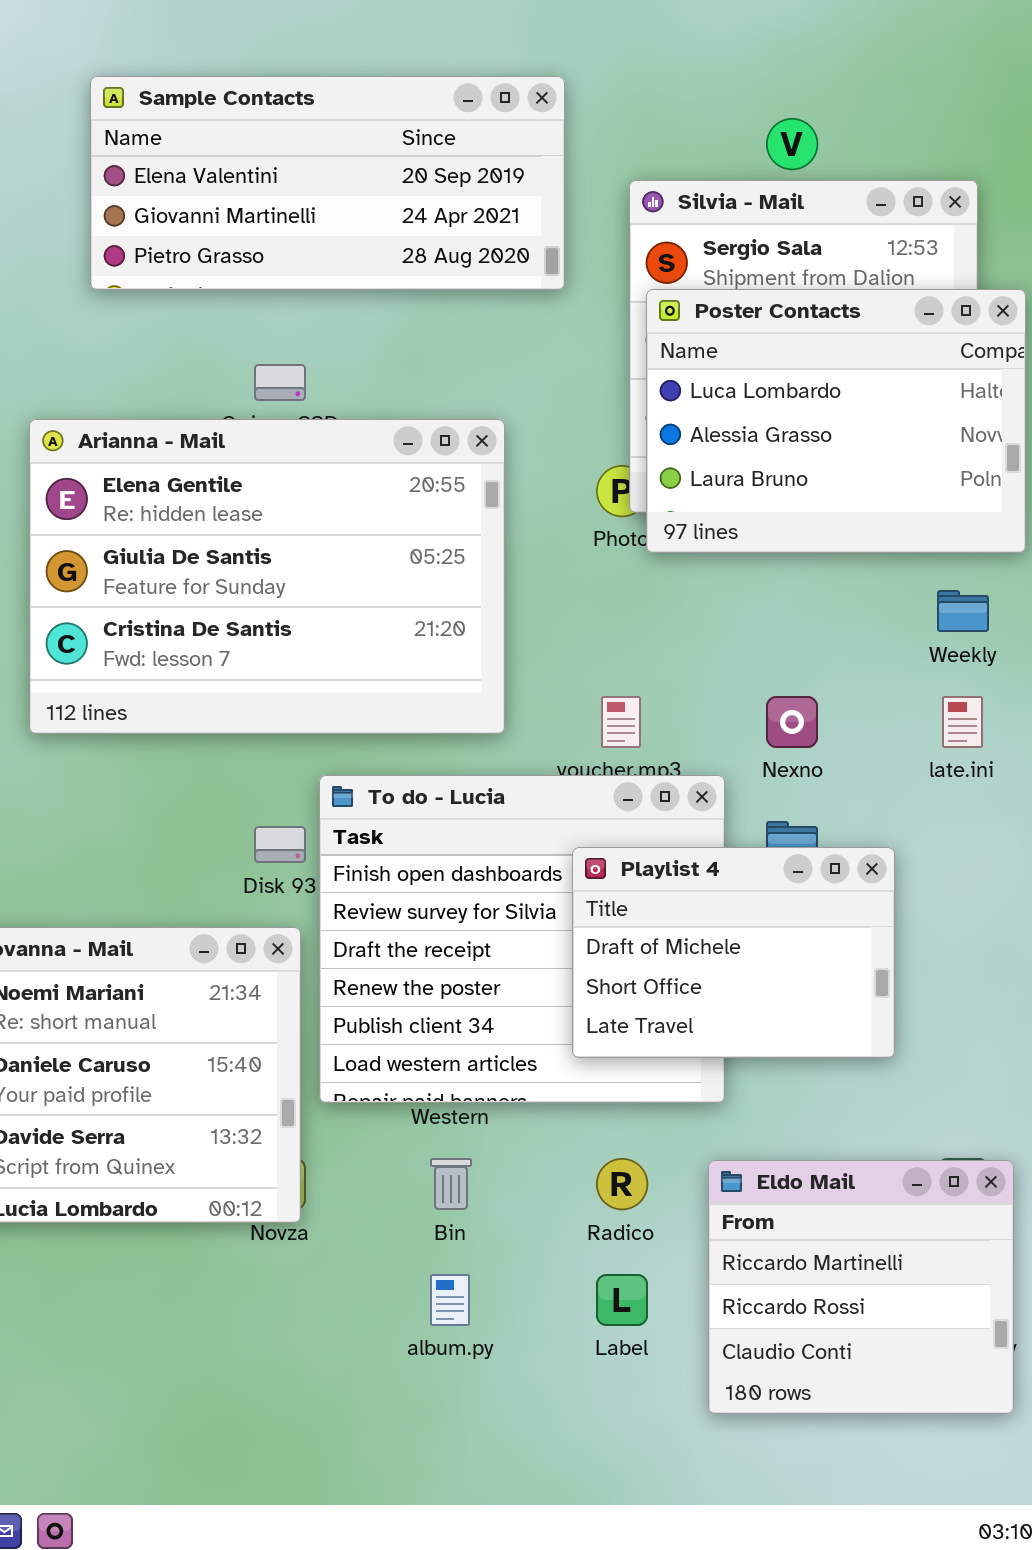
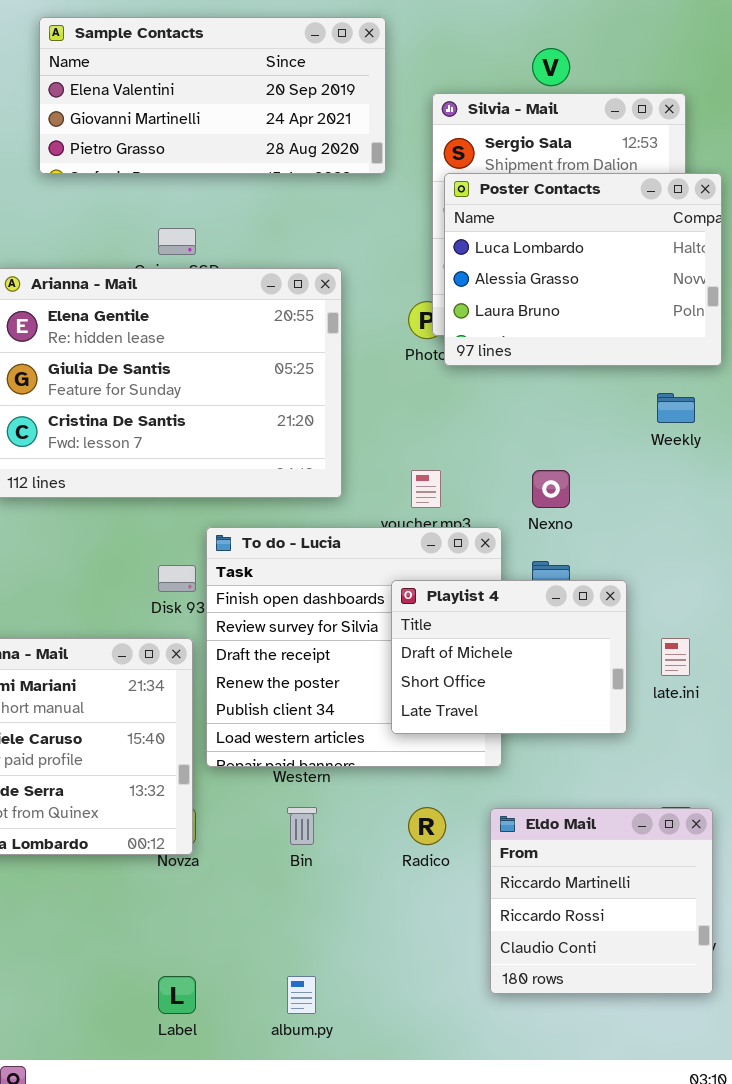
late.ini: [942,696,983,748] -> [661,638,690,676], moved
album.py: [430,1274,470,1326] -> [287,976,316,1014], moved
Label: [596,1274,648,1326] -> [158,976,196,1014], moved

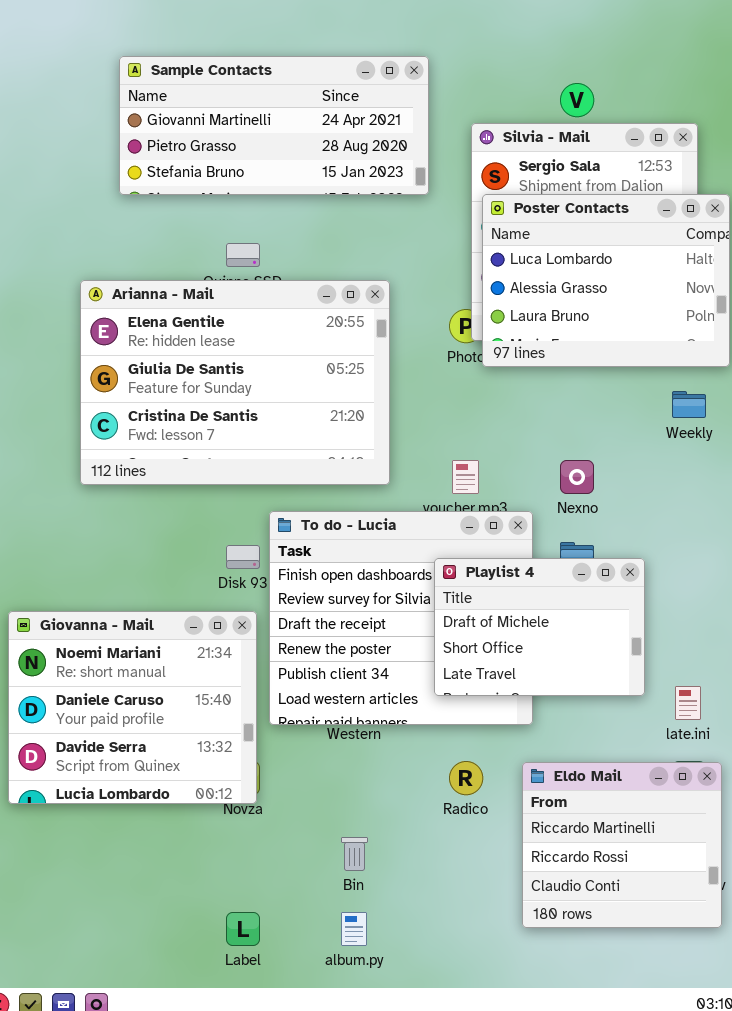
Sample Contacts: [39,17,386,174] -> [119,56,429,195], scrolled down 1 row
late.ini: [661,638,690,676] -> [675,686,701,720], moved
Bin: [287,807,317,845] -> [341,837,368,871], moved

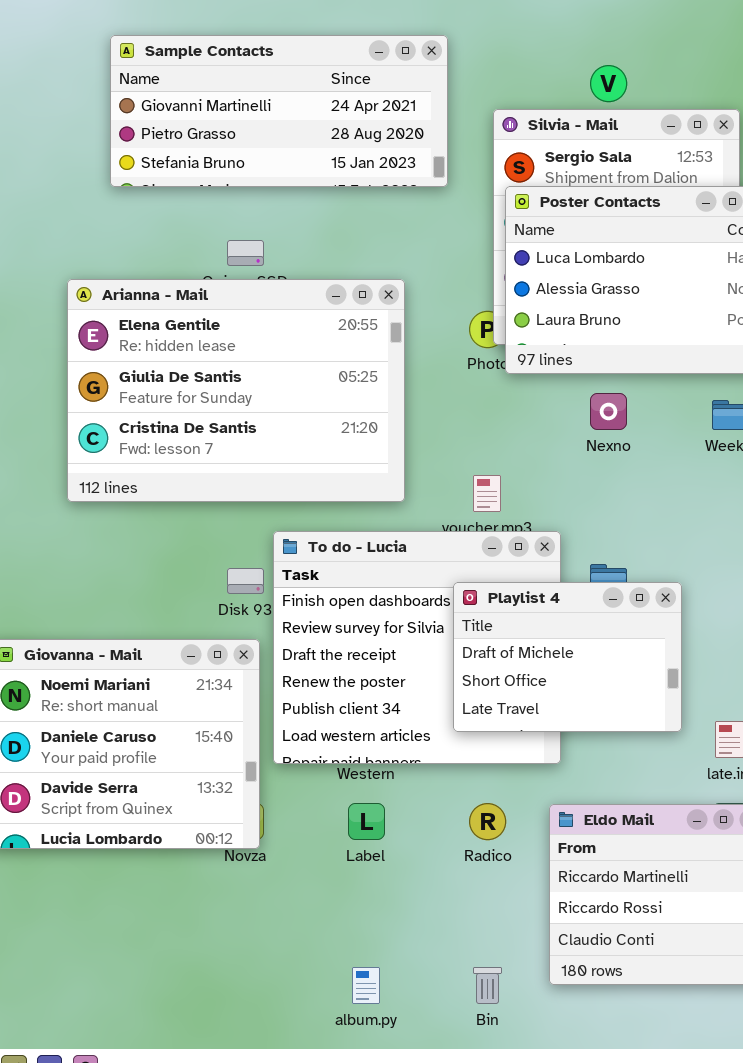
Nexno: [560,460,594,494] -> [590,393,627,430], moved
Bin: [341,837,368,871] -> [473,967,502,1004], moved
Label: [226,912,260,946] -> [348,803,385,840], moved

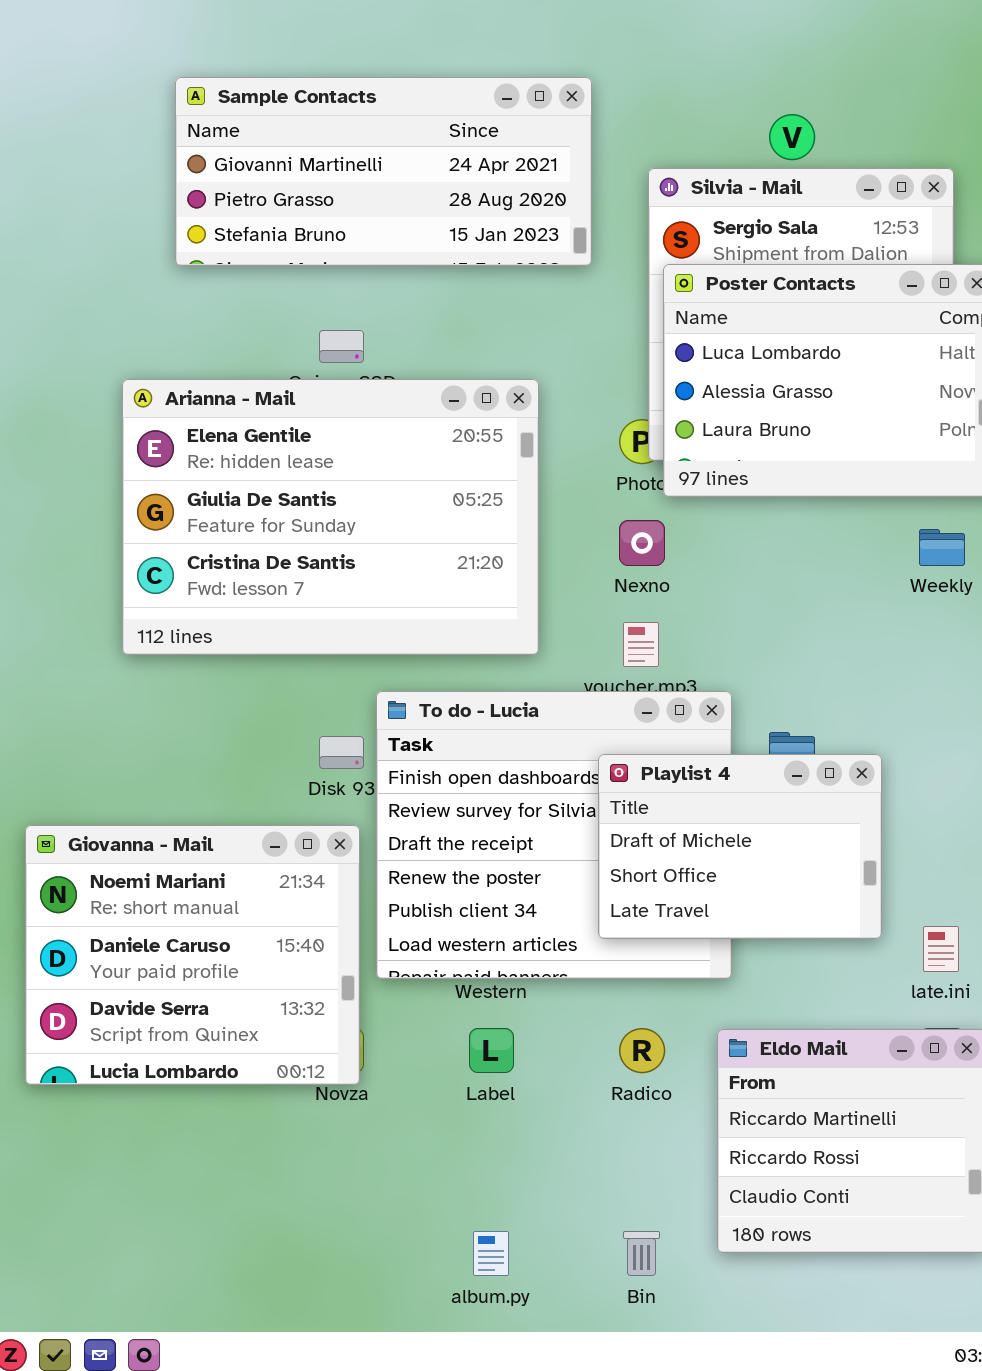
Nexno: [590,393,627,430] -> [619,520,665,566], moved

